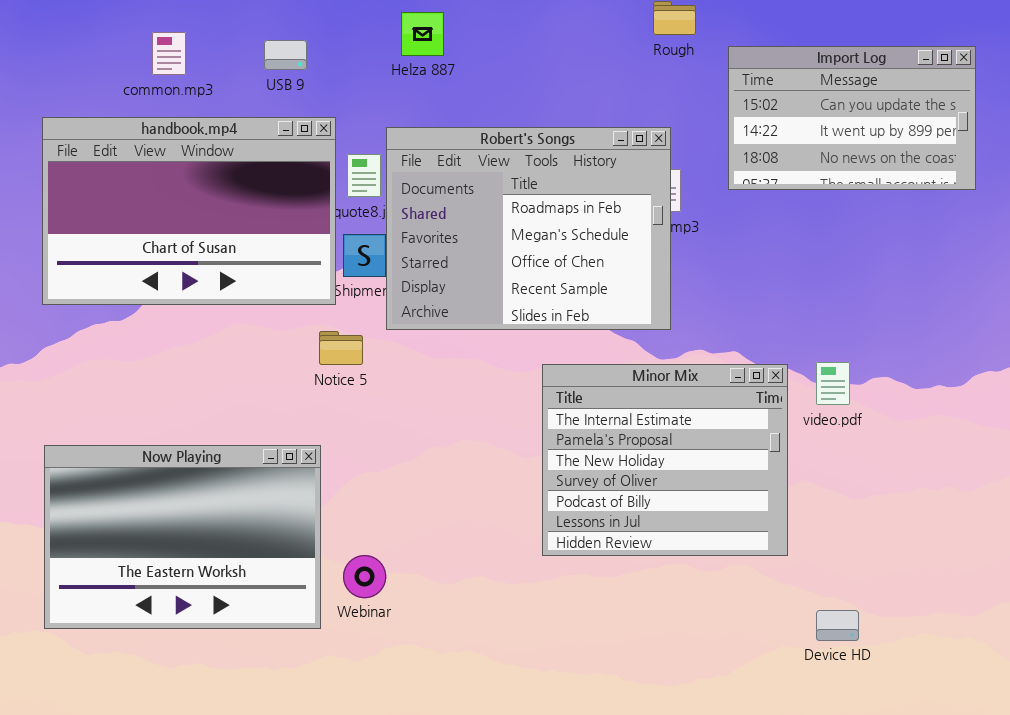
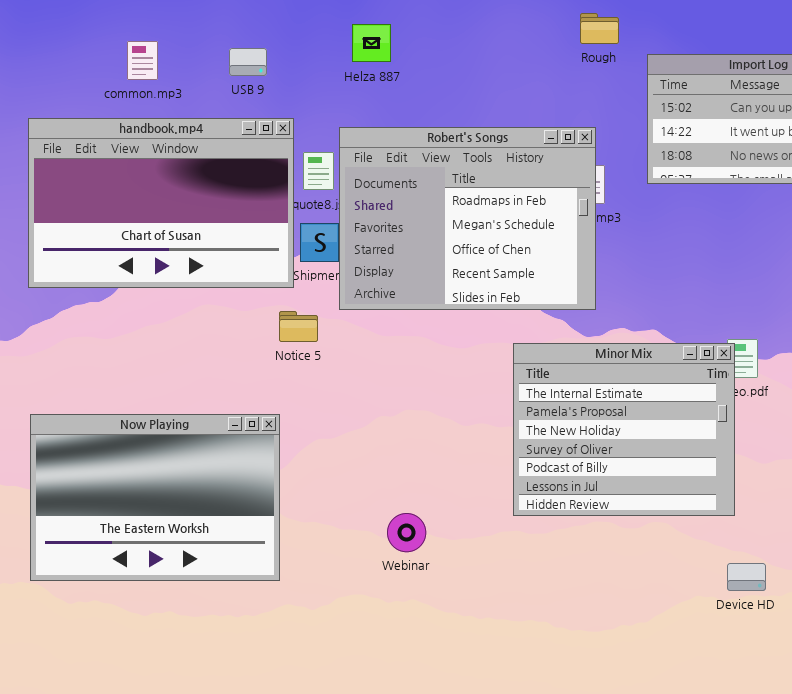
Minor Mix: [542,364,788,556] -> [513,343,735,516], moved
Webinar: [343,555,386,598] -> [387,513,426,552], moved

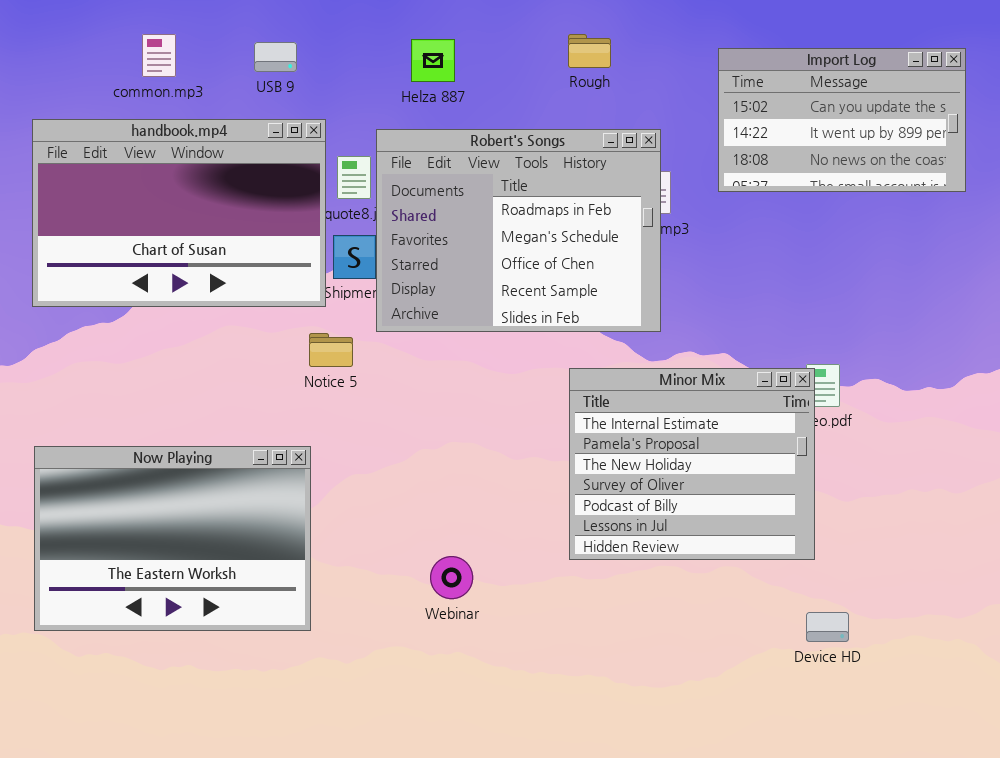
Rough: [580,13,619,44] -> [568,34,611,68], moved
Helza 887: [352,24,391,62] -> [411,39,455,82], moved

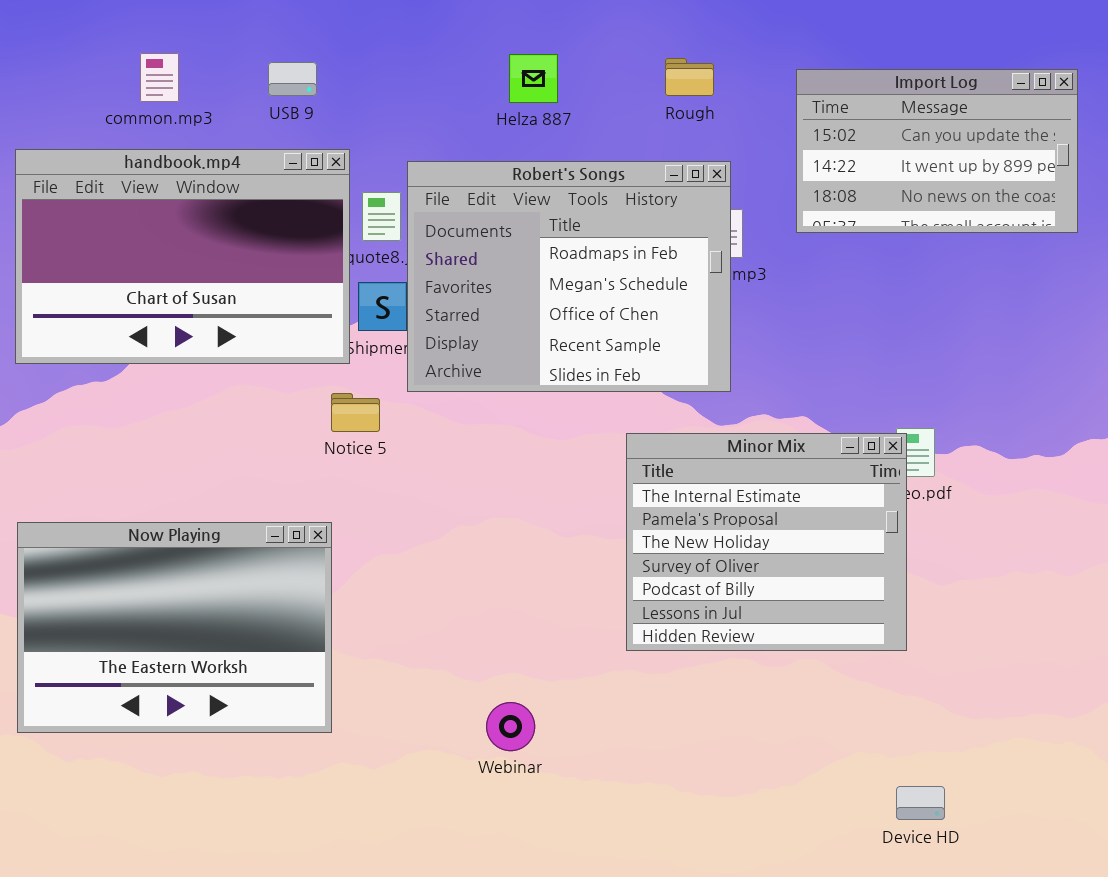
Rough: [568,34,611,68] -> [665,58,714,96], moved
Helza 887: [411,39,455,82] -> [509,54,558,103], moved
Webinar: [430,556,473,599] -> [486,702,535,751], moved
Device HD: [806,612,849,642] -> [896,786,945,820], moved

